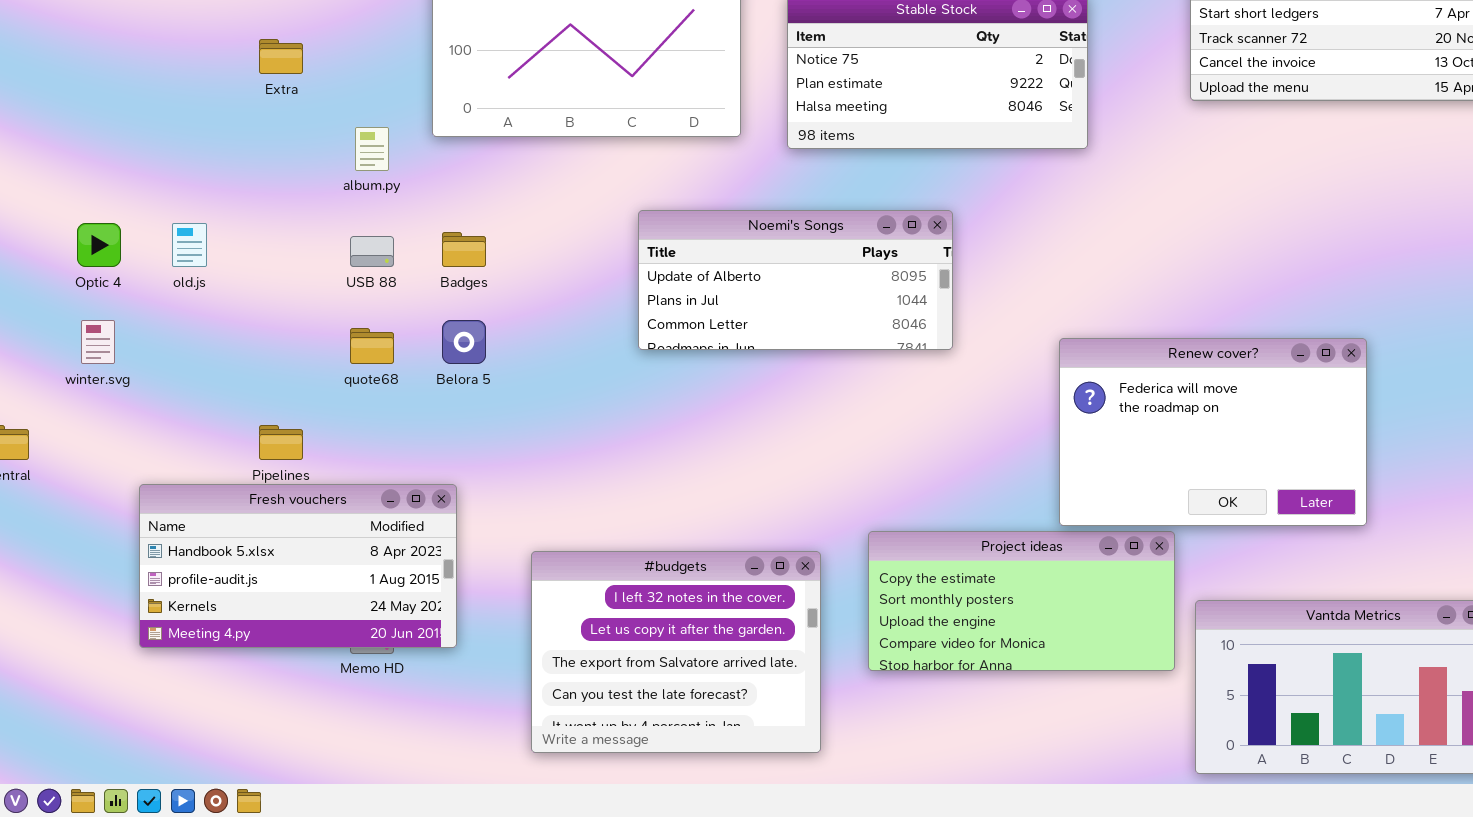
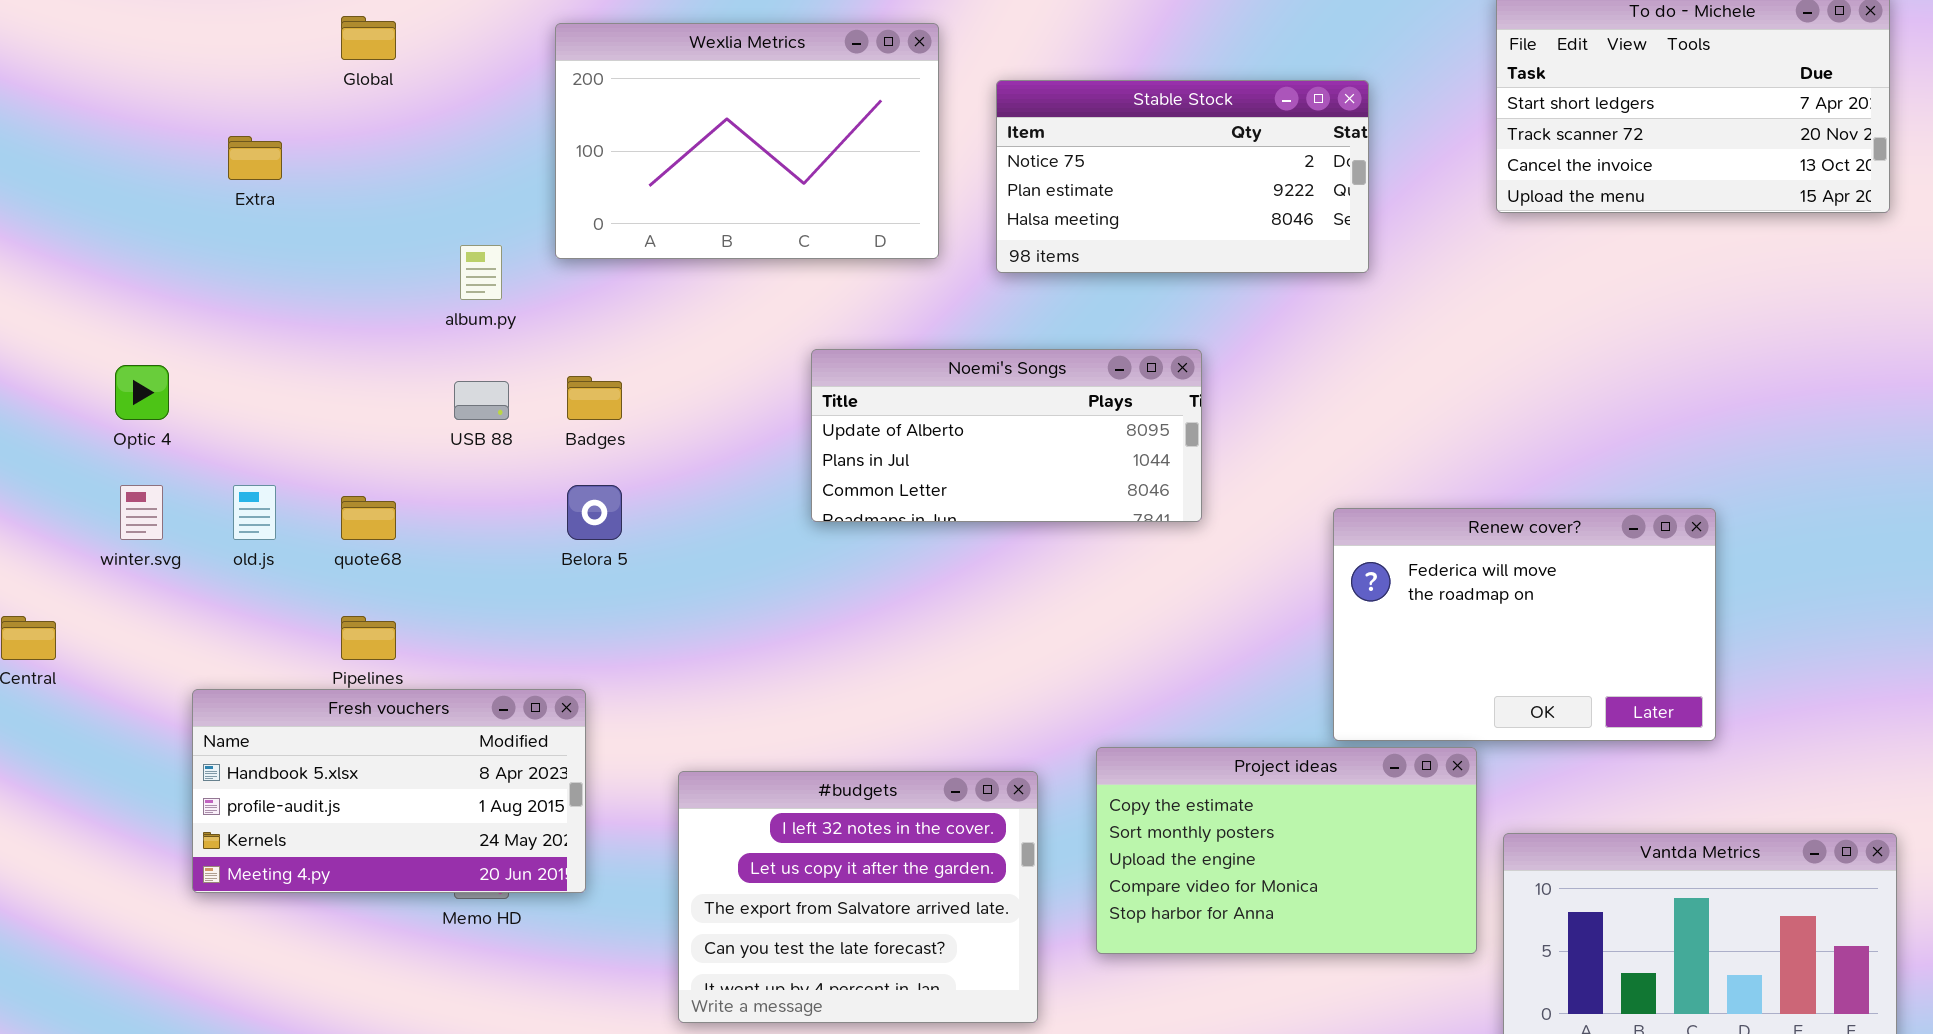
Extra: [259,39,303,74] -> [228,136,282,180], moved
old.js: [172,223,207,267] -> [233,485,276,540], moved
quote68: [350,328,394,364] -> [341,496,396,540], moved
Project ideas: [868,531,1175,671] -> [1096,747,1477,954], resized

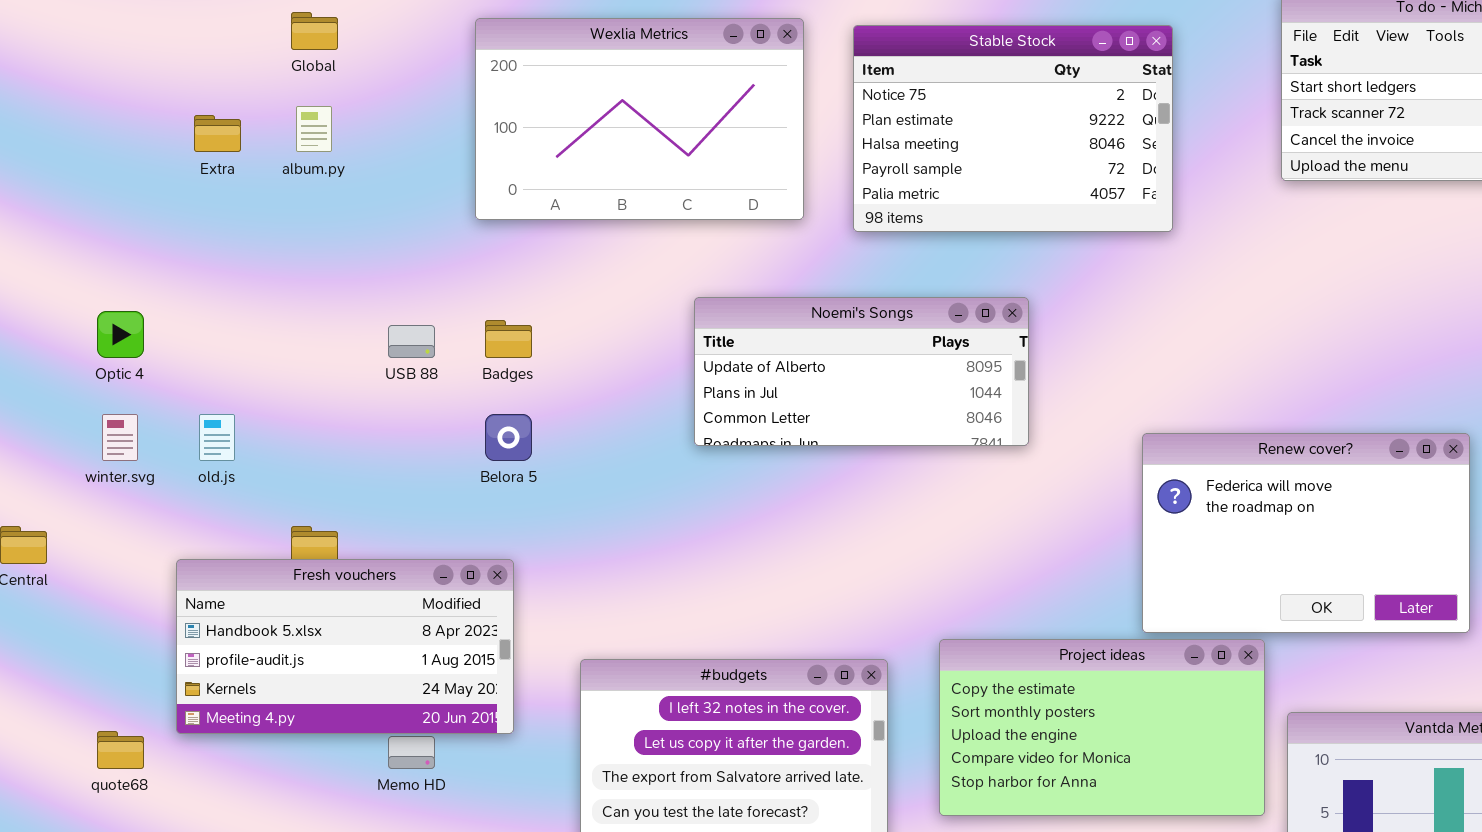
Stable Stock: [996,80,1369,273] -> [853,25,1173,232], resized
album.py: [460,245,502,300] -> [296,106,332,152], moved
quote68: [341,496,396,540] -> [97,731,144,769], moved
Fresh vouchers: [192,689,586,893] -> [176,559,514,734], moved

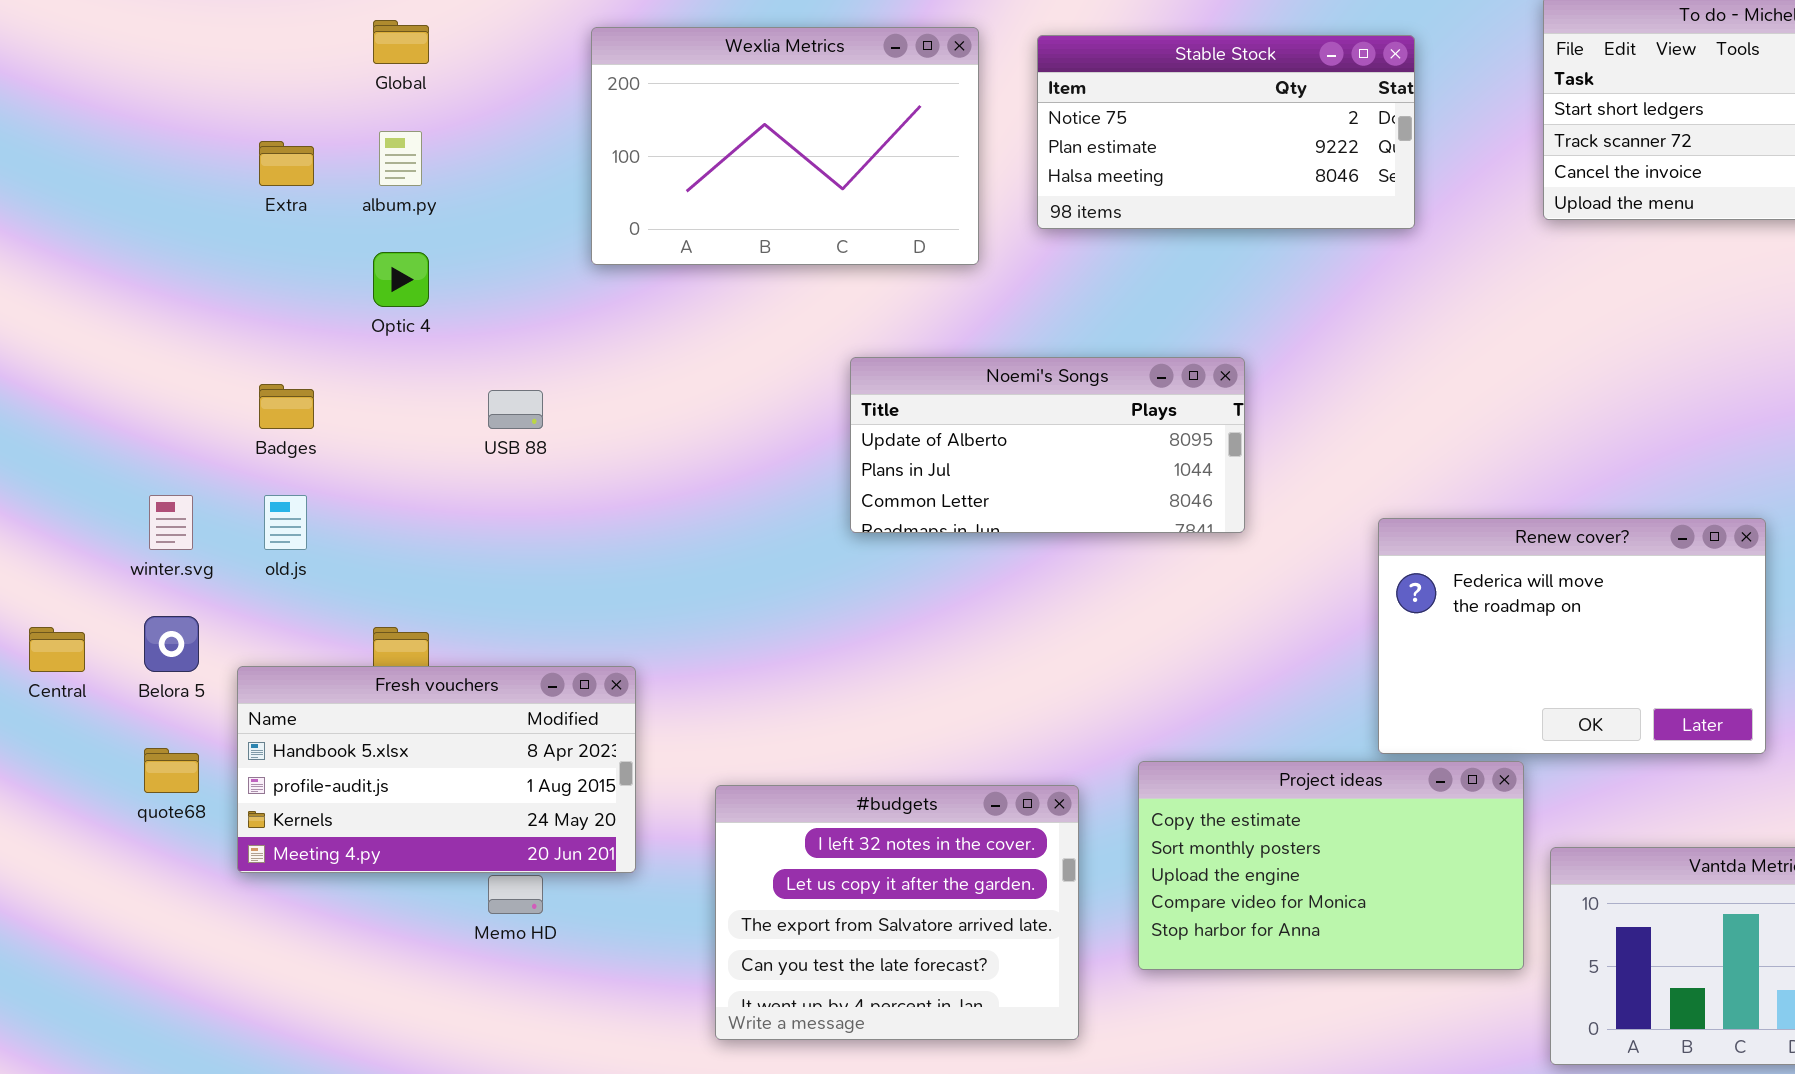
Stable Stock: [853,25,1173,232] -> [1037,35,1415,229], resized
Optic 4: [97,311,144,358] -> [373,252,429,307], moved
Badges: [485,320,532,358] -> [259,384,314,429], moved
Belora 5: [485,414,532,461] -> [144,616,199,672], moved
quote68: [97,731,144,769] -> [144,748,199,793], moved

